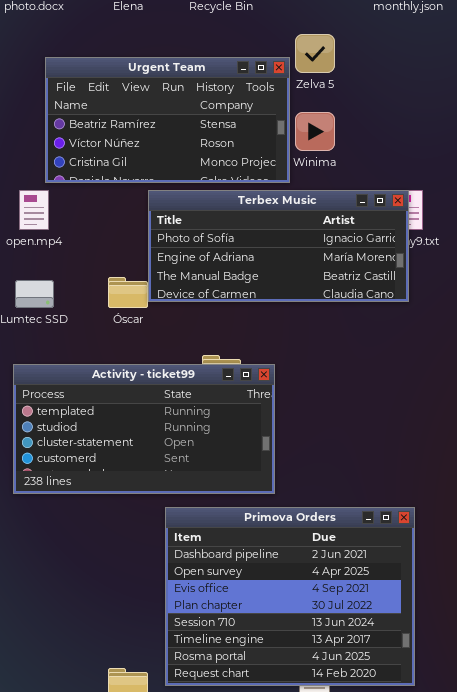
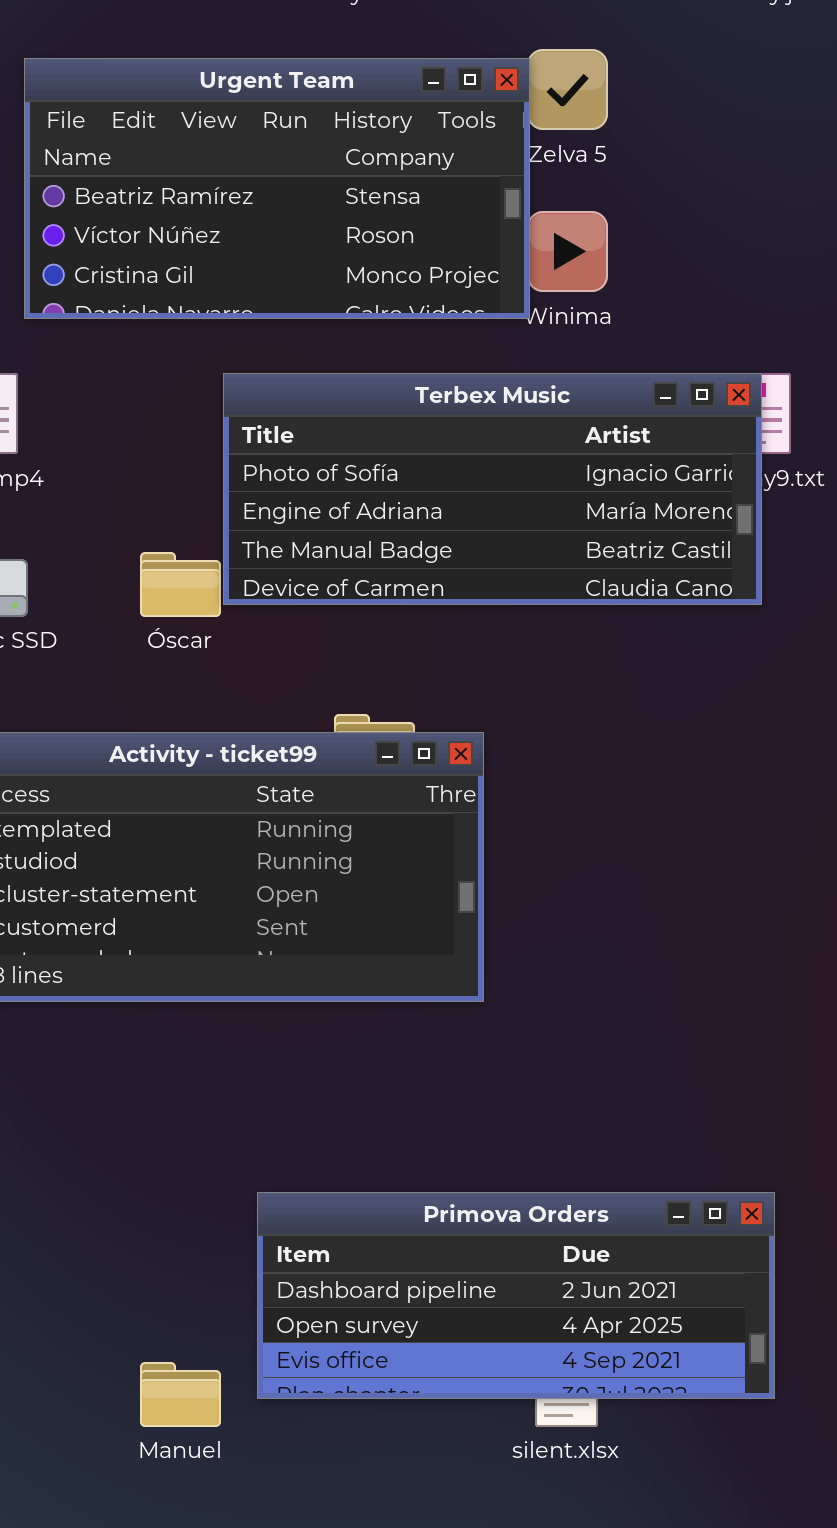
Urgent Team: [45,57,290,183] -> [24,58,530,319], moved
Primova Orders: [165,507,415,686] -> [257,1192,775,1399], resized

